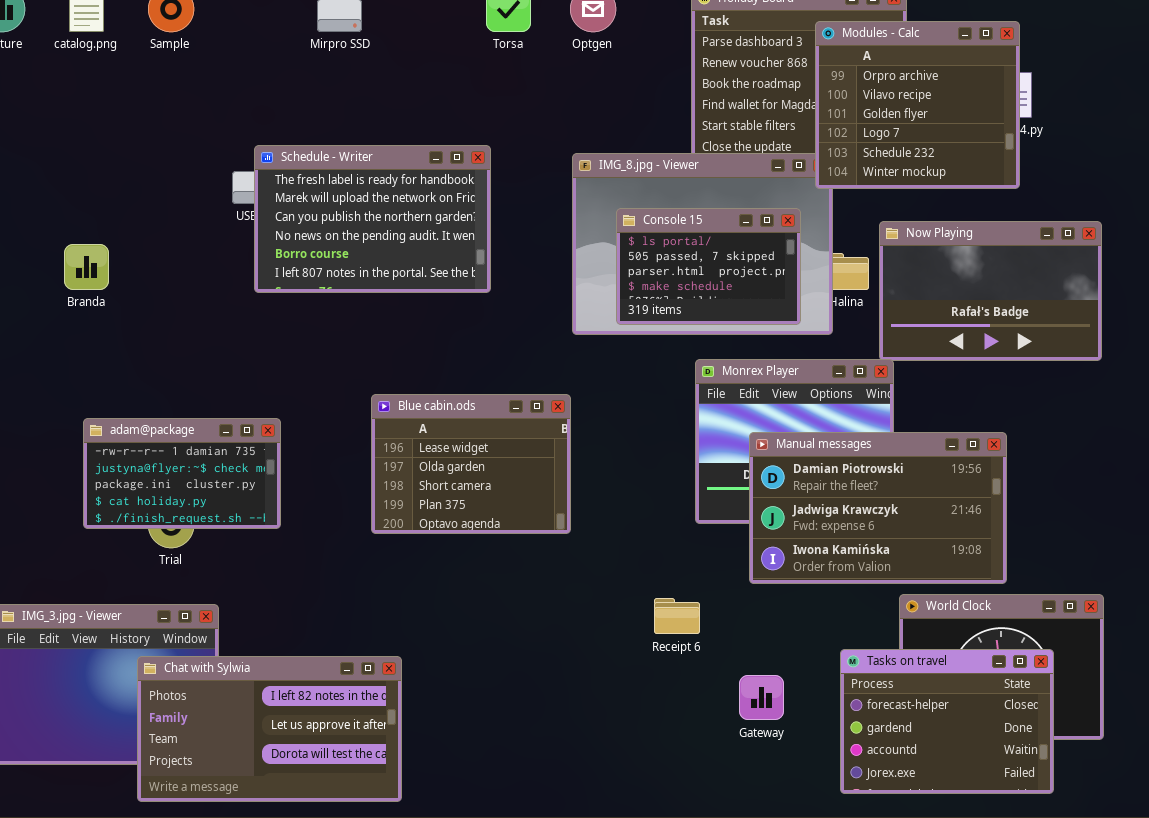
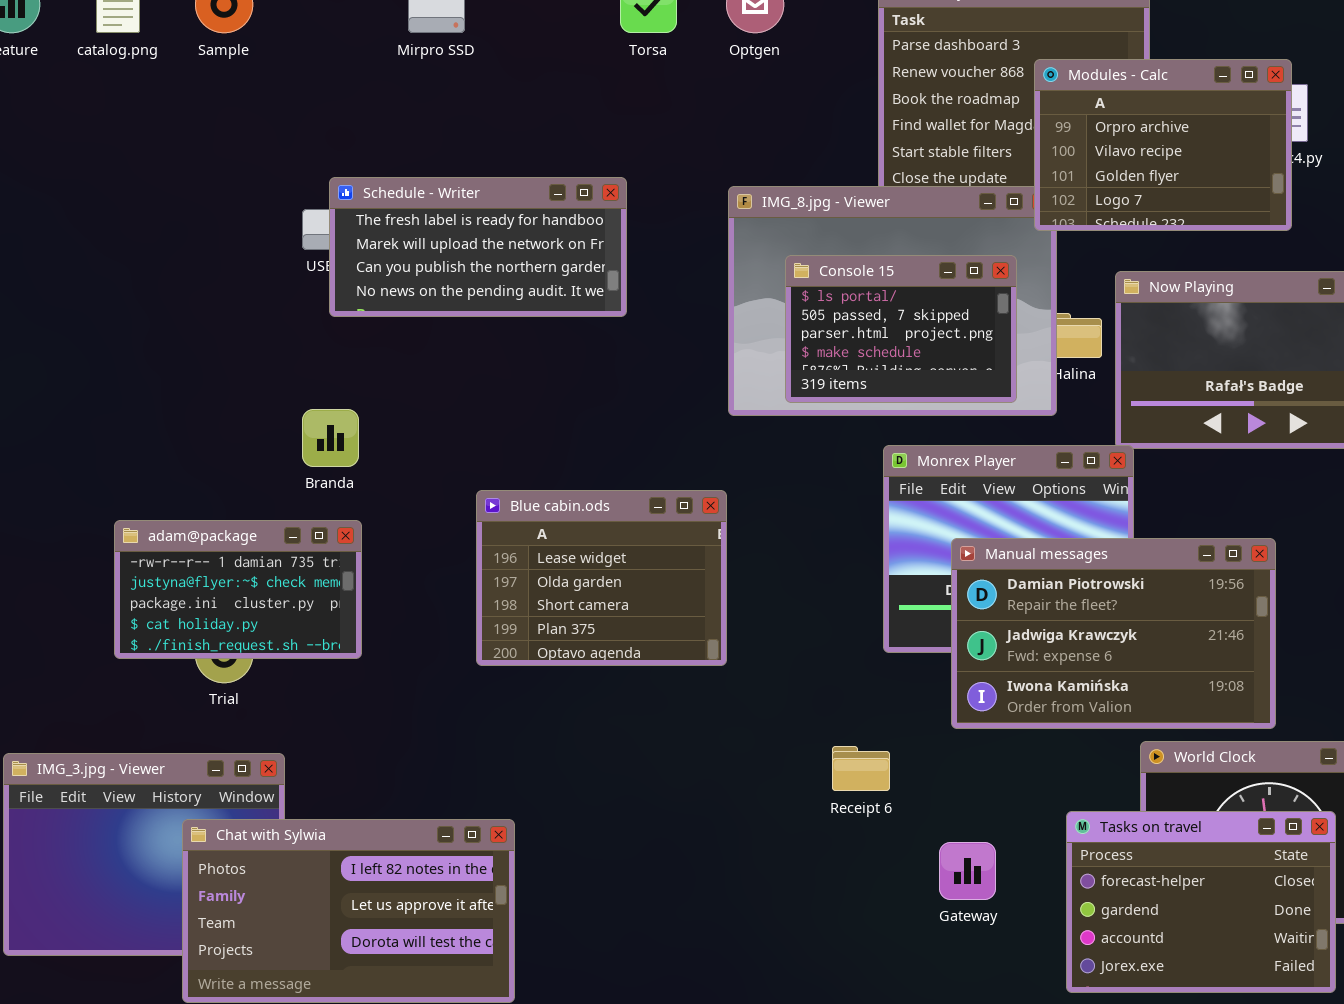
Modules - Calc: [815,21,1020,189] -> [1034,59,1292,231], resized
Schedule - Writer: [254,145,491,293] -> [329,177,627,317], resized
Branda: [64,244,109,290] -> [302,409,359,467], moved

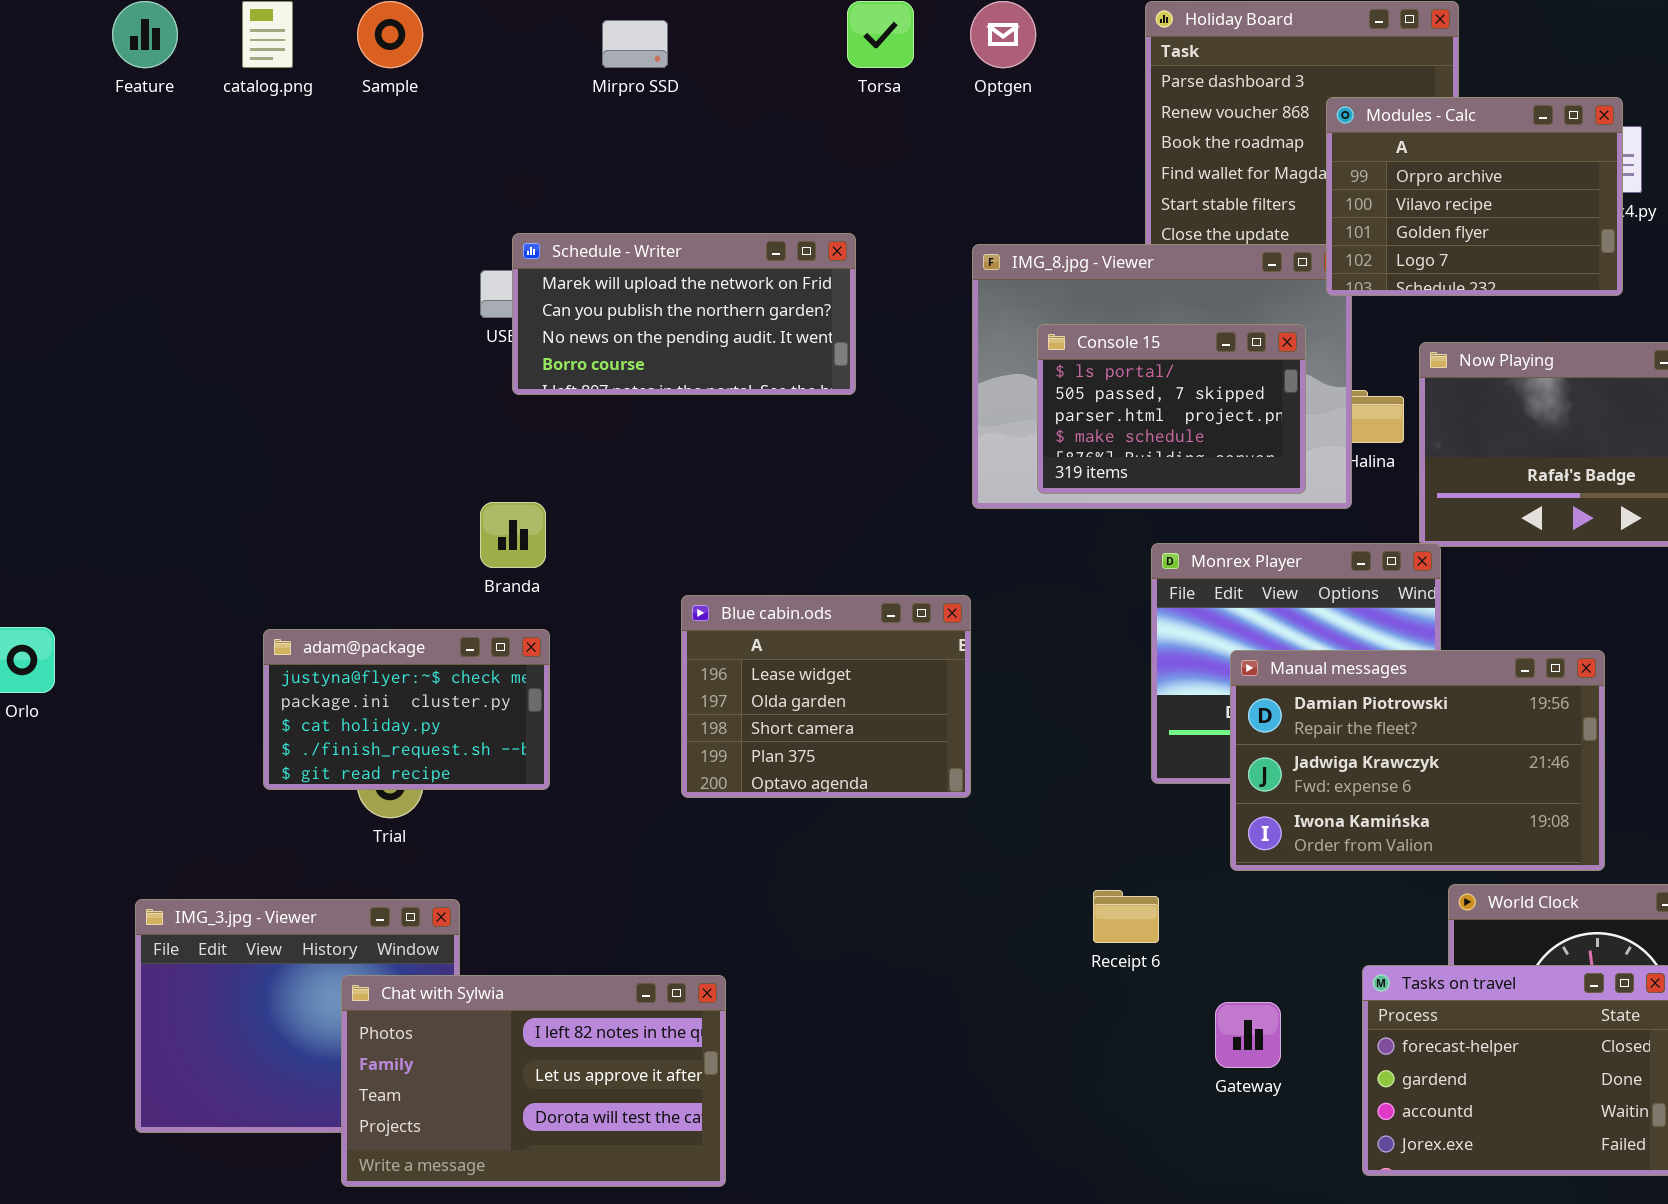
Schedule - Writer: [329,177,627,317] -> [512,233,856,395], scrolled down 1 row
adam@package: [114,520,362,659] -> [263,629,550,790], scrolled down 1 row

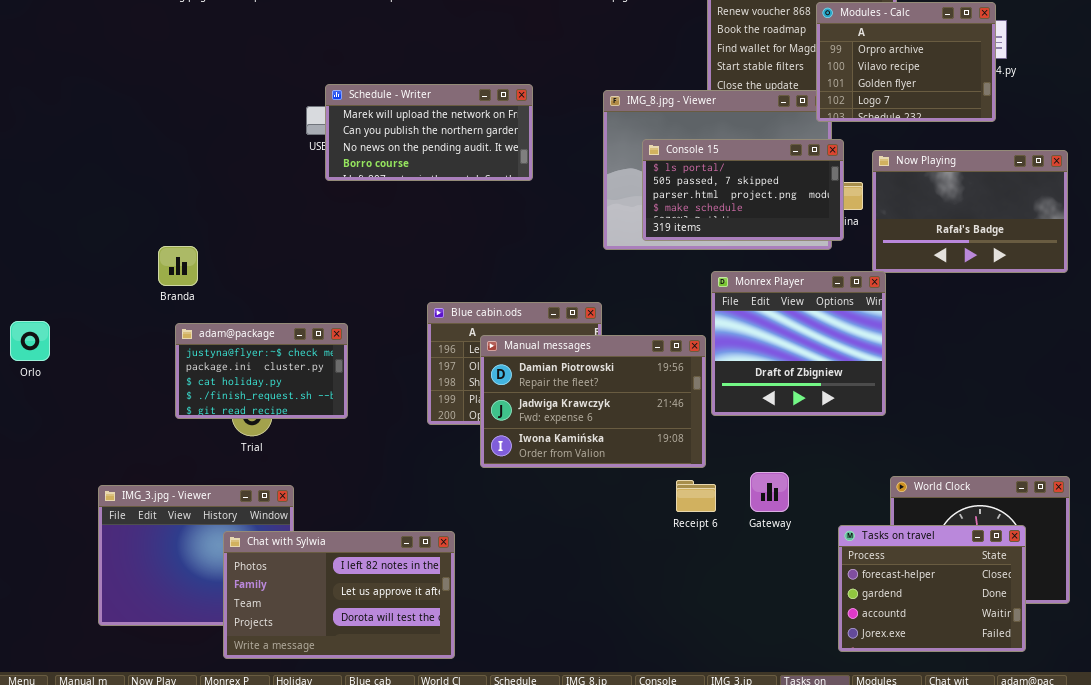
Console 15: [1037,324,1306,494] -> [642,139,844,241], resized
Branda: [480,502,546,568] -> [158,246,198,286], moved
Manual messages: [1230,650,1605,871] -> [480,335,706,468], moved
Gateway: [1215,1002,1281,1068] -> [750,472,789,512], moved

